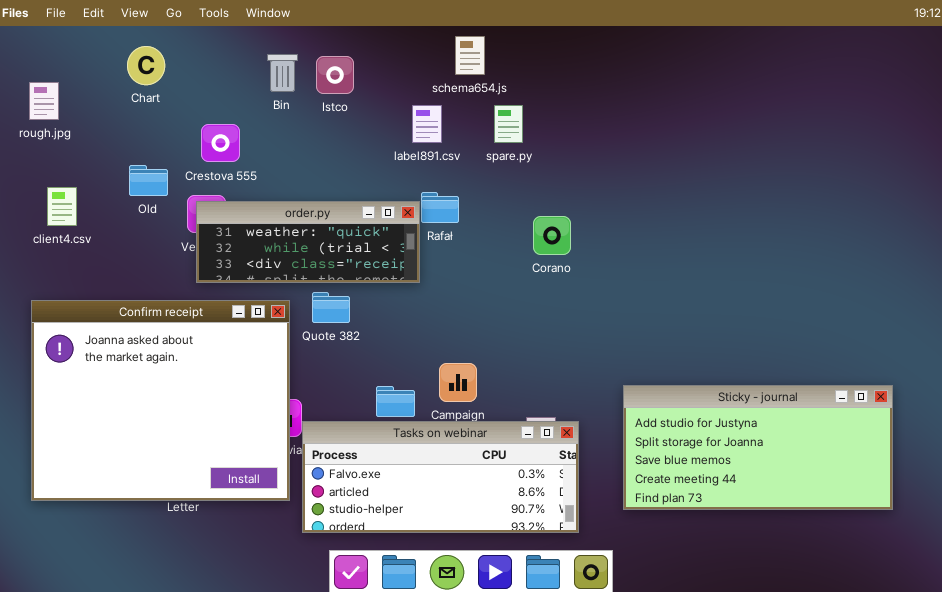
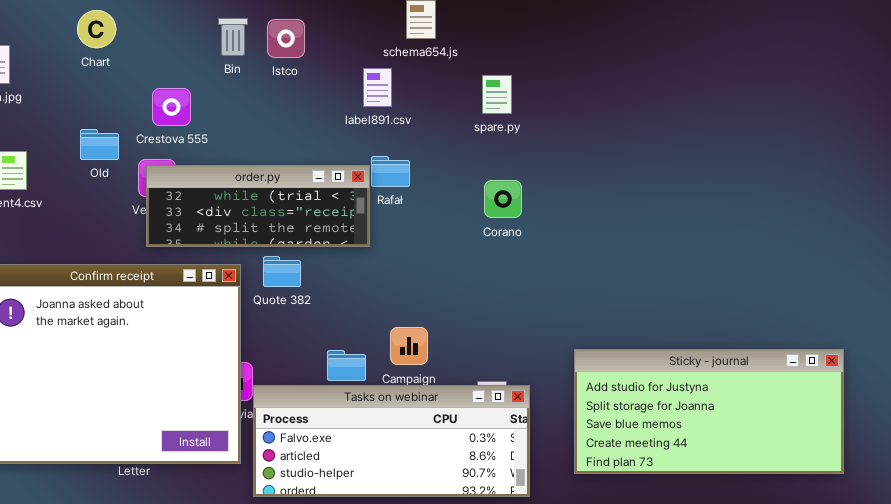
spare.py: [494,105,523,143] -> [482,75,512,114], moved
order.py: [196,201,420,283] -> [146,165,370,247], scrolled down 1 row

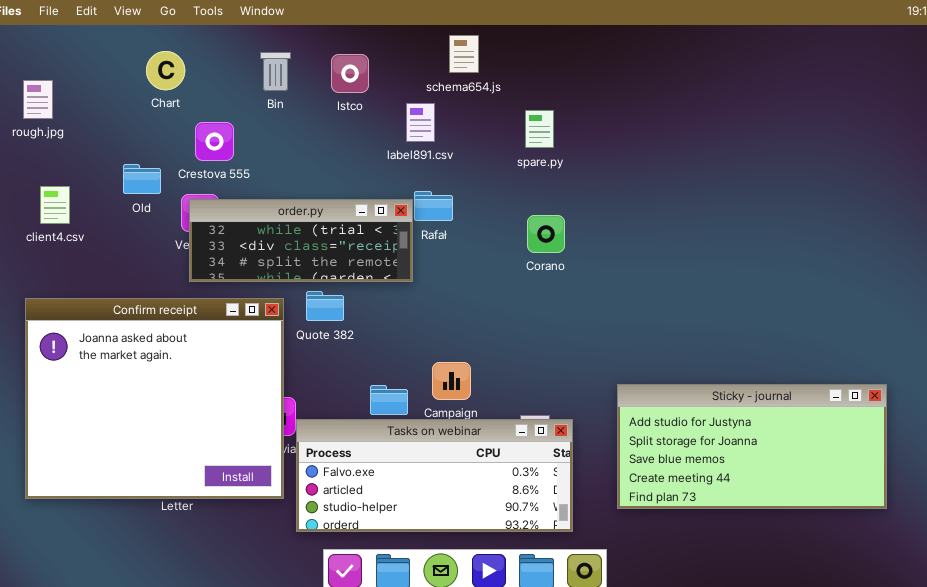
Chart: [77,10,116,48] -> [146,51,185,90], moved
Istco: [267,19,305,58] -> [331,54,369,93], moved

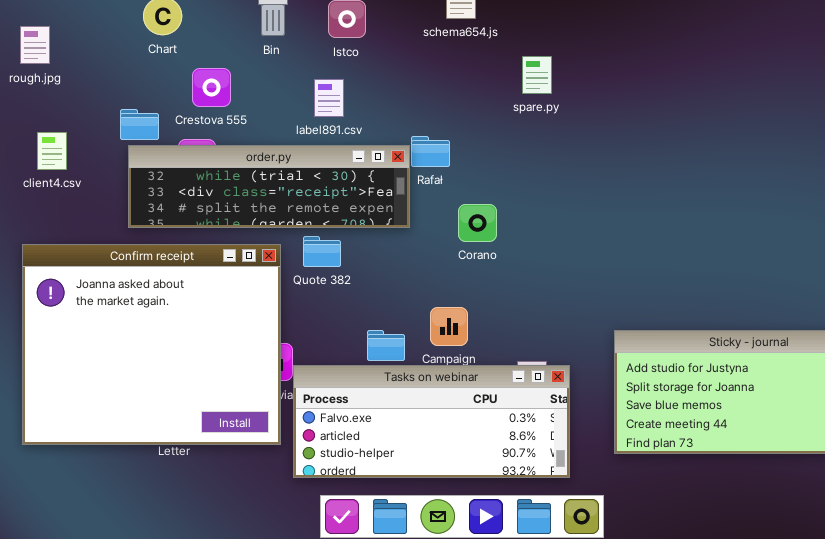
label891.csv: [406,103,435,142] -> [314,79,344,117], moved
order.py: [189,199,413,282] -> [128,145,410,228], resized
Corano: [527,215,565,253] -> [458,204,497,242], moved

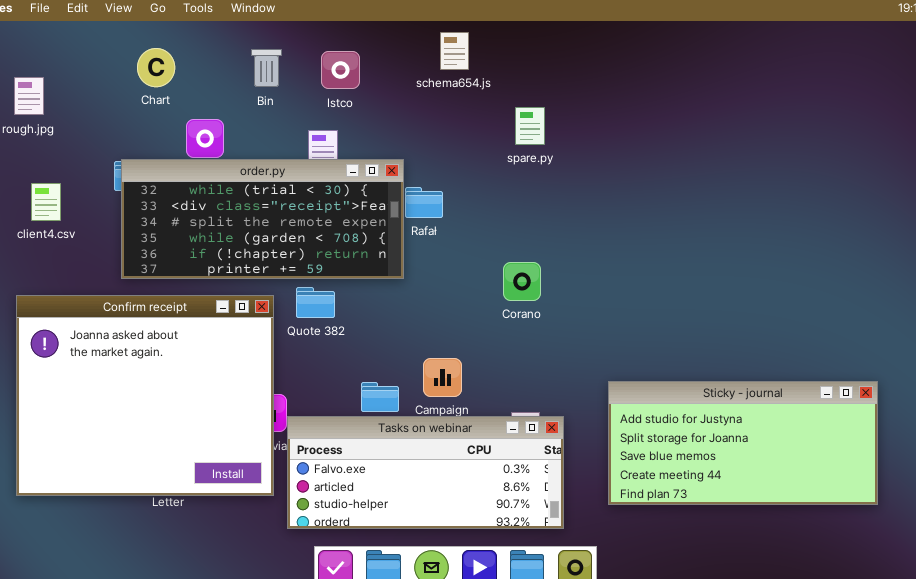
order.py: [128,145,410,228] -> [121,159,404,279], resized
Corano: [458,204,497,242] -> [503,262,541,301], moved

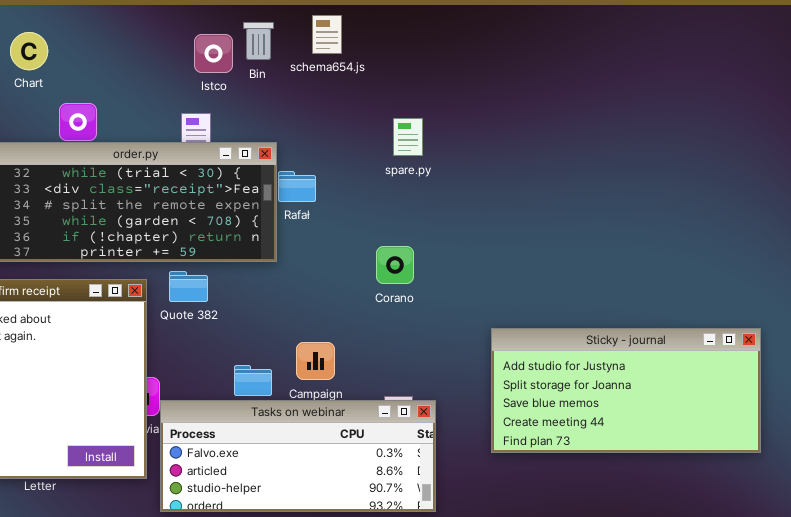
Bin: [251,49,282,87] -> [243,22,274,60], moved
spare.py: [515,107,545,145] -> [393,118,423,156], moved
Sticky - journal: [608,381,878,505] -> [491,328,761,453], moved

